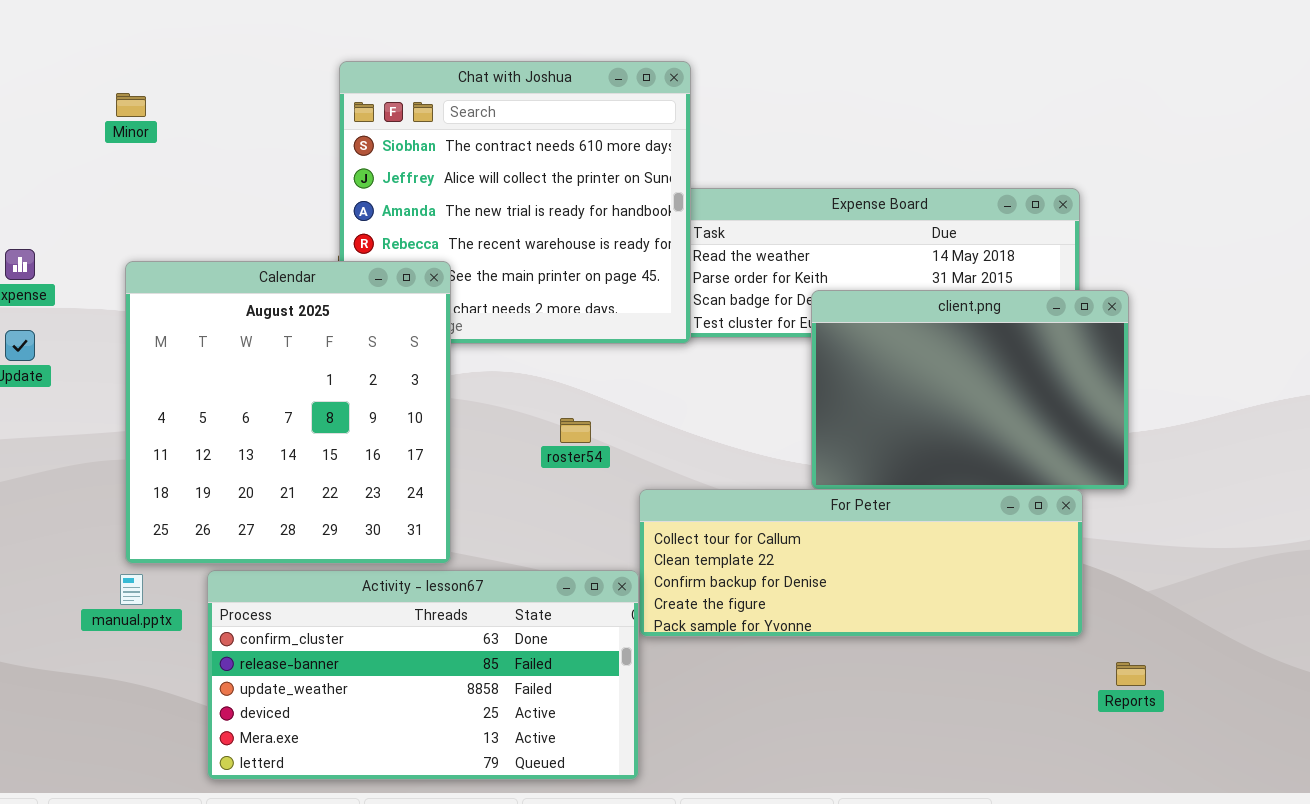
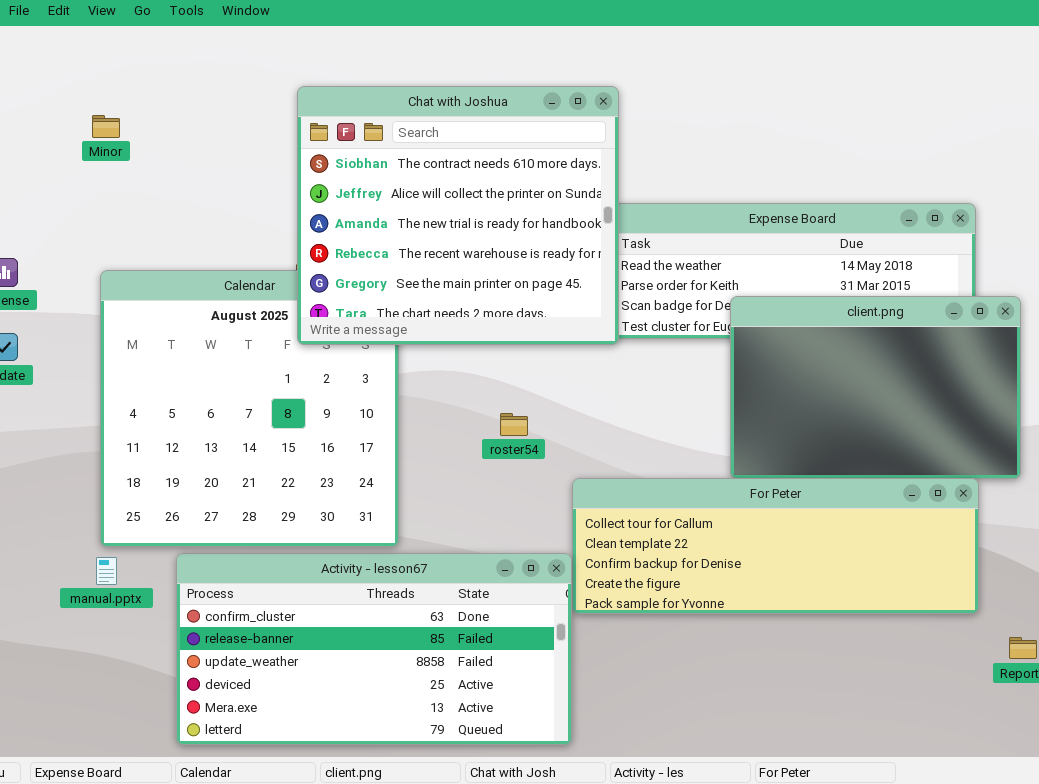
Chat with Joshua: [339,61,691,344] -> [297,86,619,345], raised

